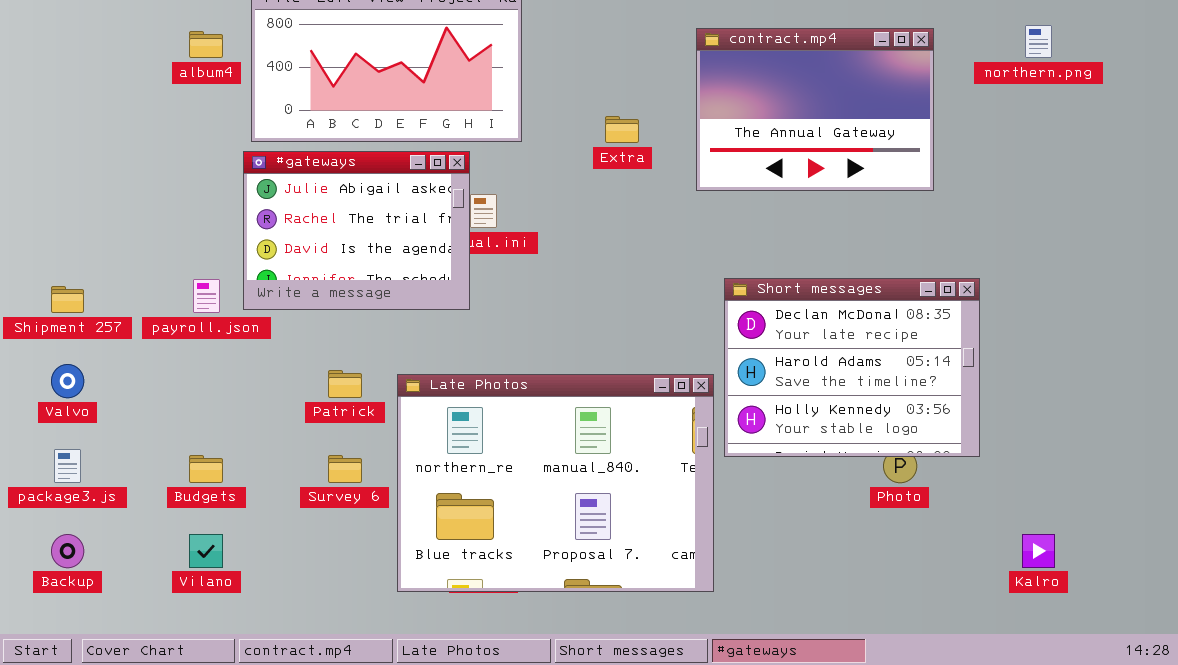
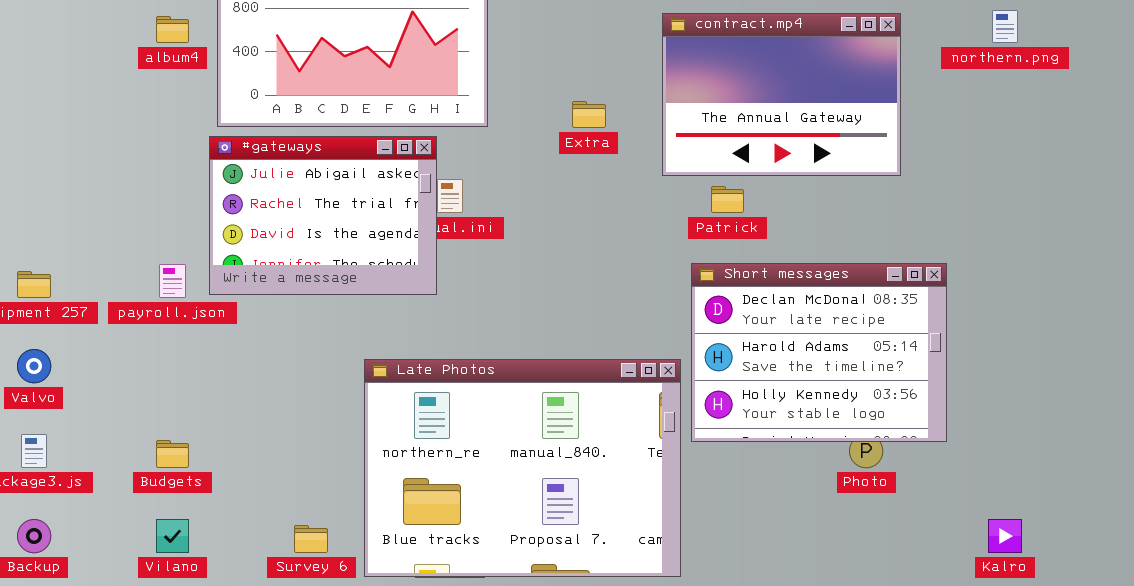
Patrick: [328,370,362,398] -> [711,186,744,213], moved
Survey 6: [328,455,362,483] -> [294,525,328,553], moved

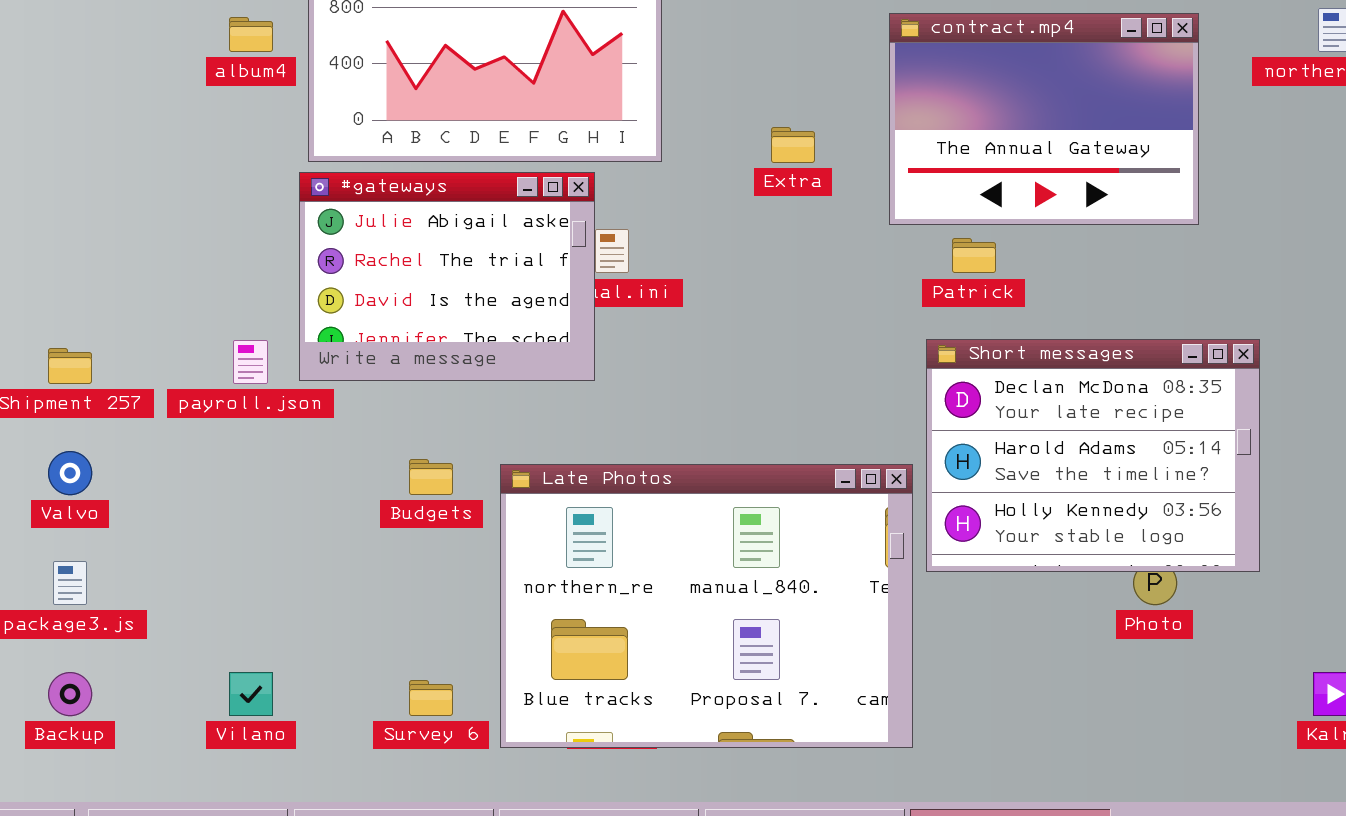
Budgets: [156,440,189,468] -> [409,459,453,495], moved

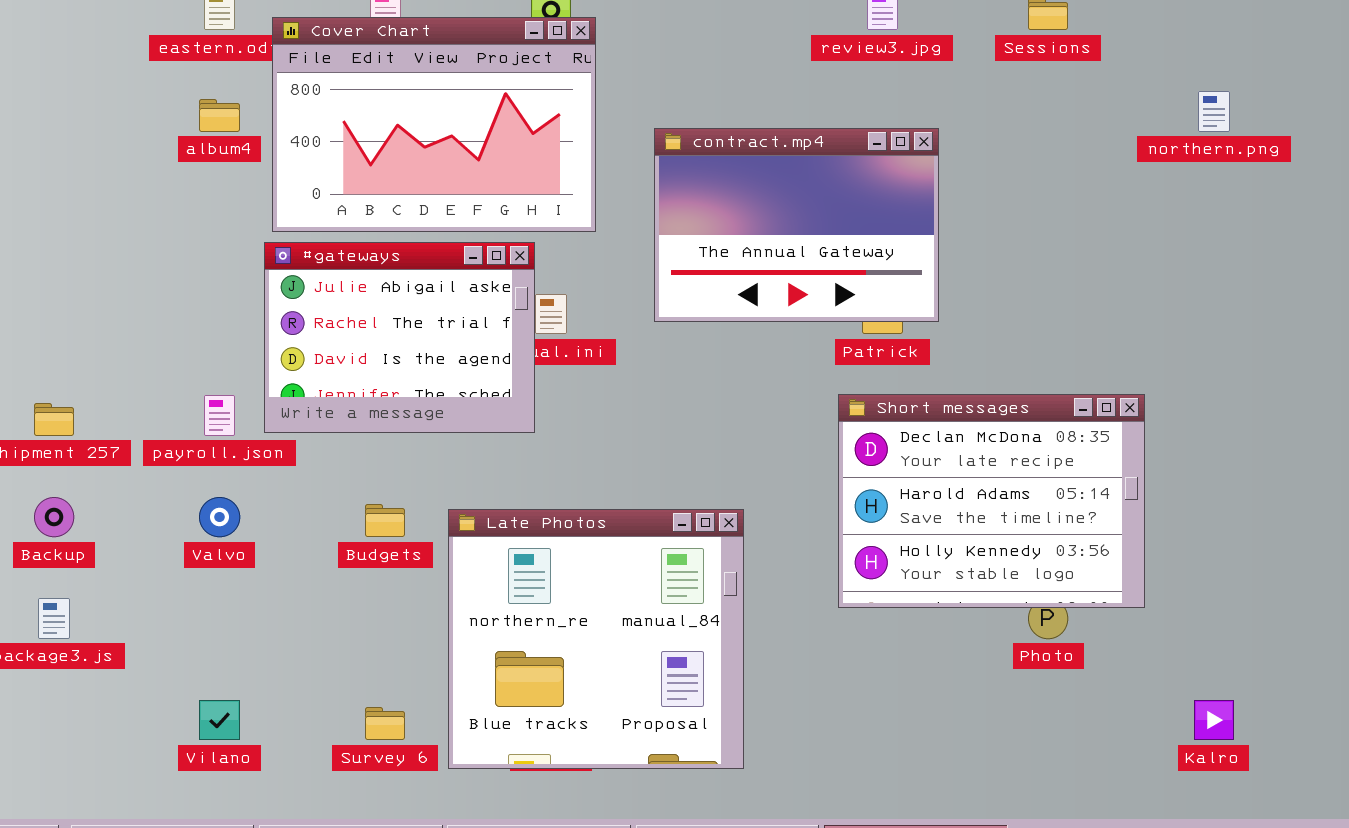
contract.mp4: [889,13,1199,225] -> [654,128,939,322], moved
Valvo: [48,451,92,495] -> [199,497,240,537], moved
Late Photos: [500,464,913,748] -> [448,509,744,769], resized
Backup: [48,672,92,716] -> [34,497,74,537], moved

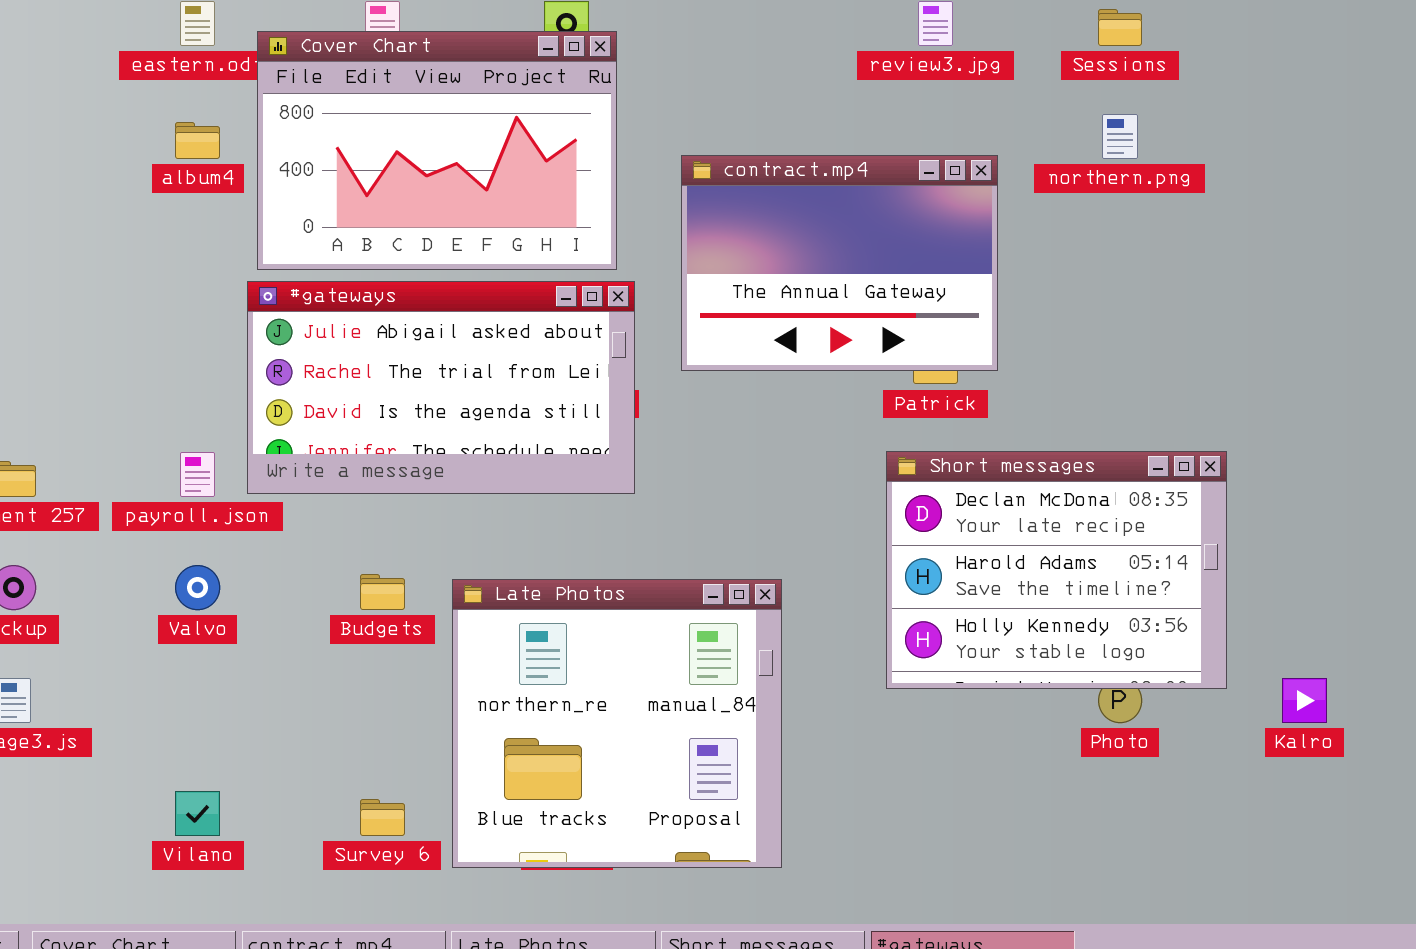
northern.png: [1198,91,1230,132] -> [1102,114,1138,159], moved
#gateways: [264,242,535,433] -> [247,281,635,494], resized
Kalro: [1194,700,1234,740] -> [1282,678,1327,723], moved

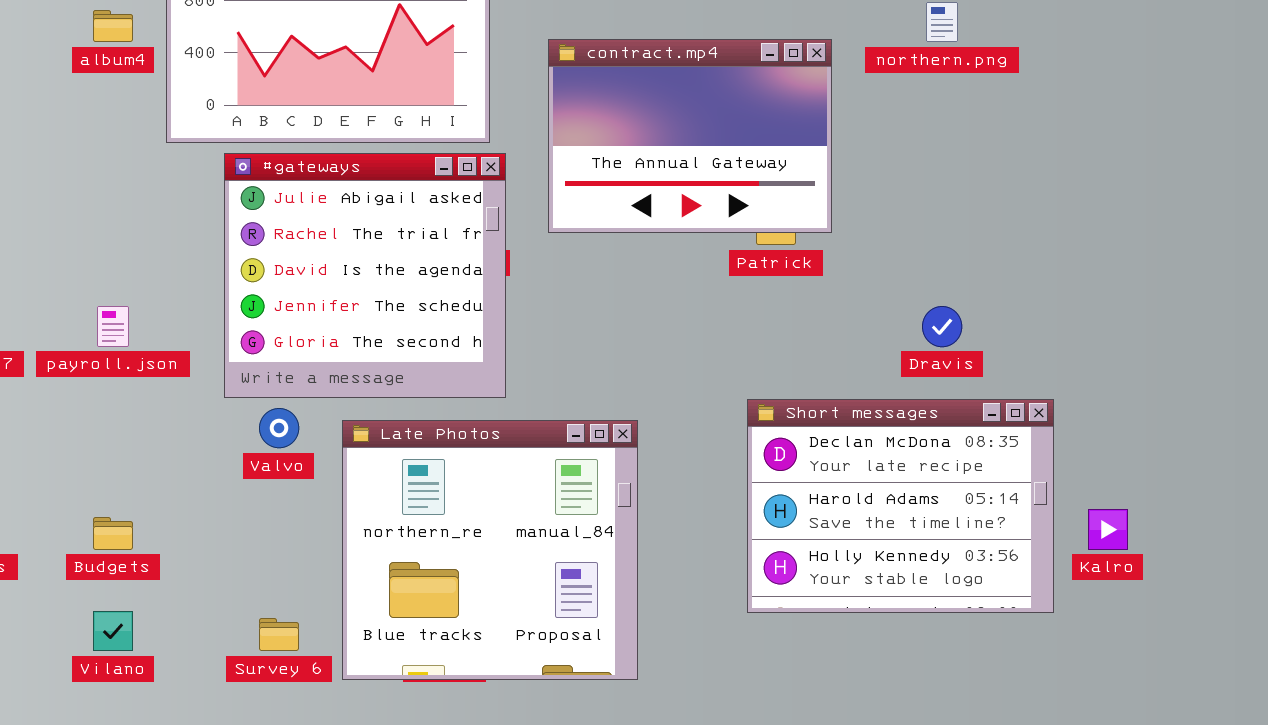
#gateways: [247,281,635,494] -> [224,153,506,398], resized
Short messages: [886,451,1227,689] -> [747,399,1054,613], moved
Valvo: [175,565,220,610] -> [259,408,299,448], moved
Budgets: [360,574,405,610] -> [93,517,133,550], moved

